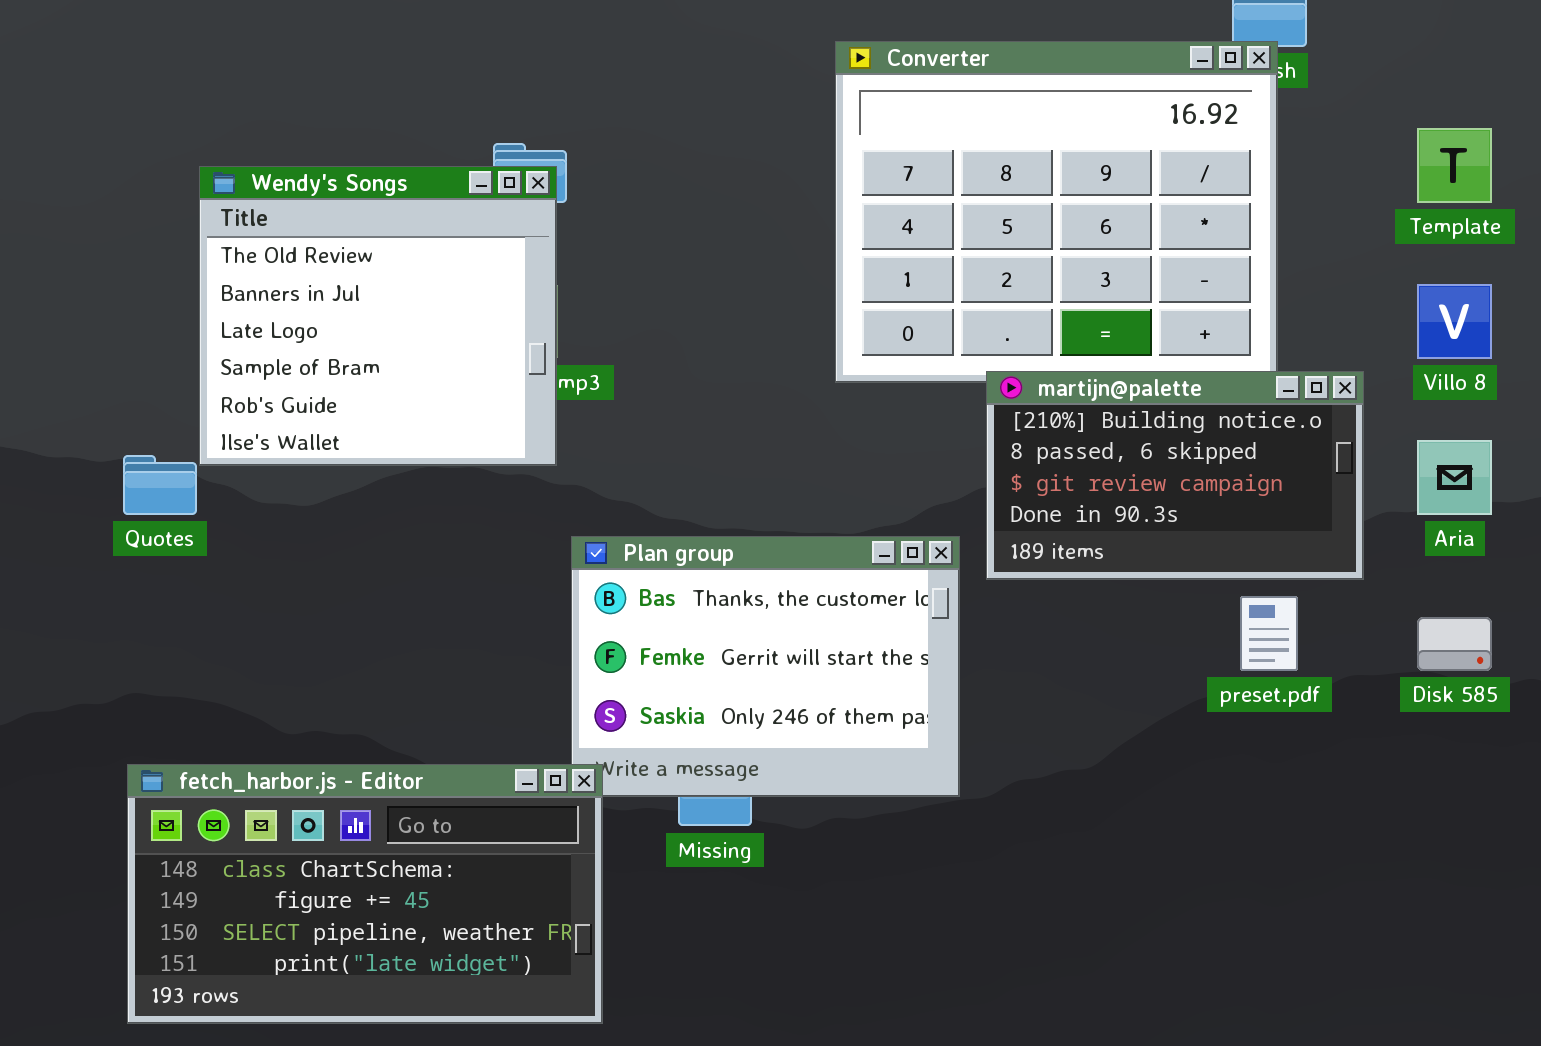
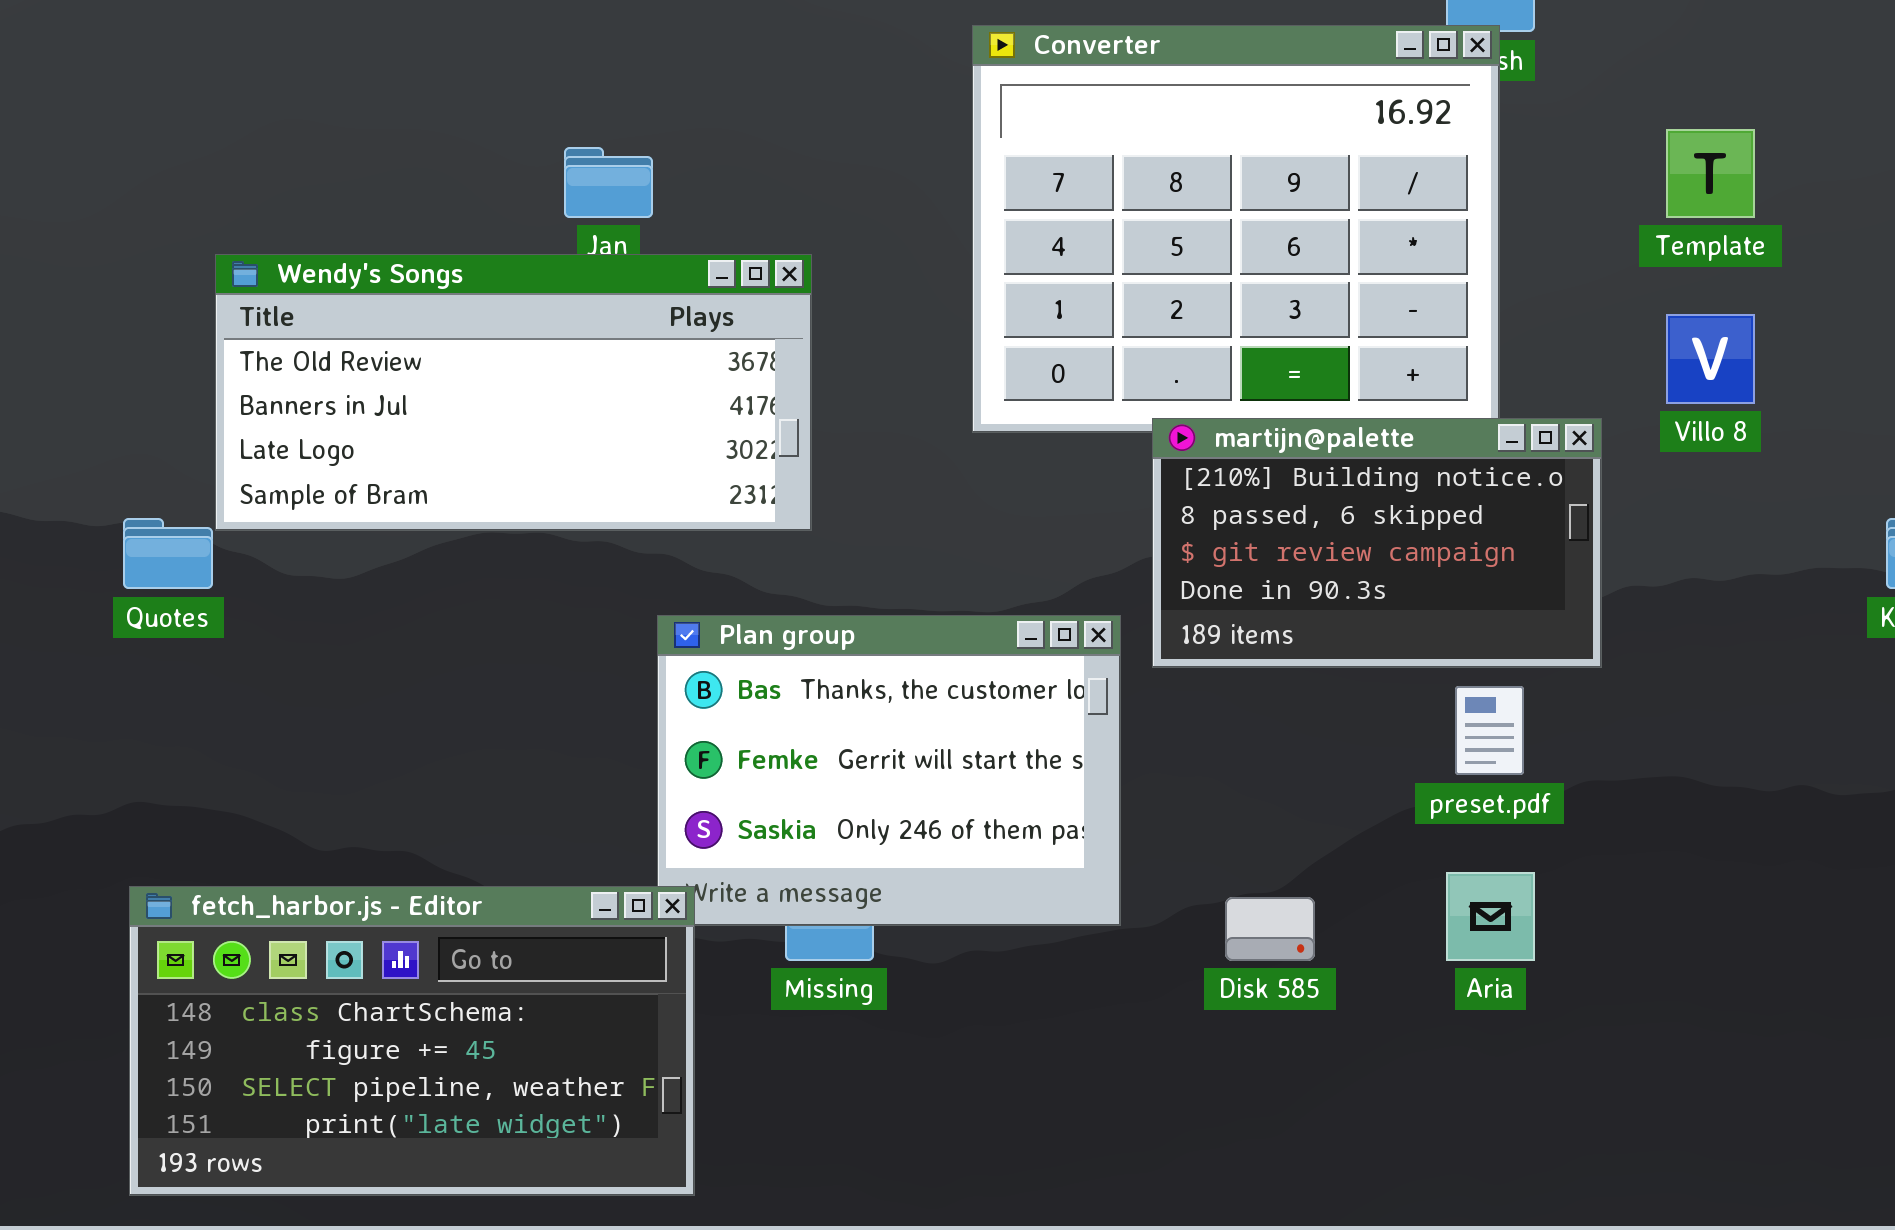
Wendy's Songs: [199,166,557,466] -> [215,254,812,531], resized
Aria: [1417,440,1492,515] -> [1446,872,1535,961], moved
Disk 585: [1417,617,1492,671] -> [1225,897,1315,961], moved

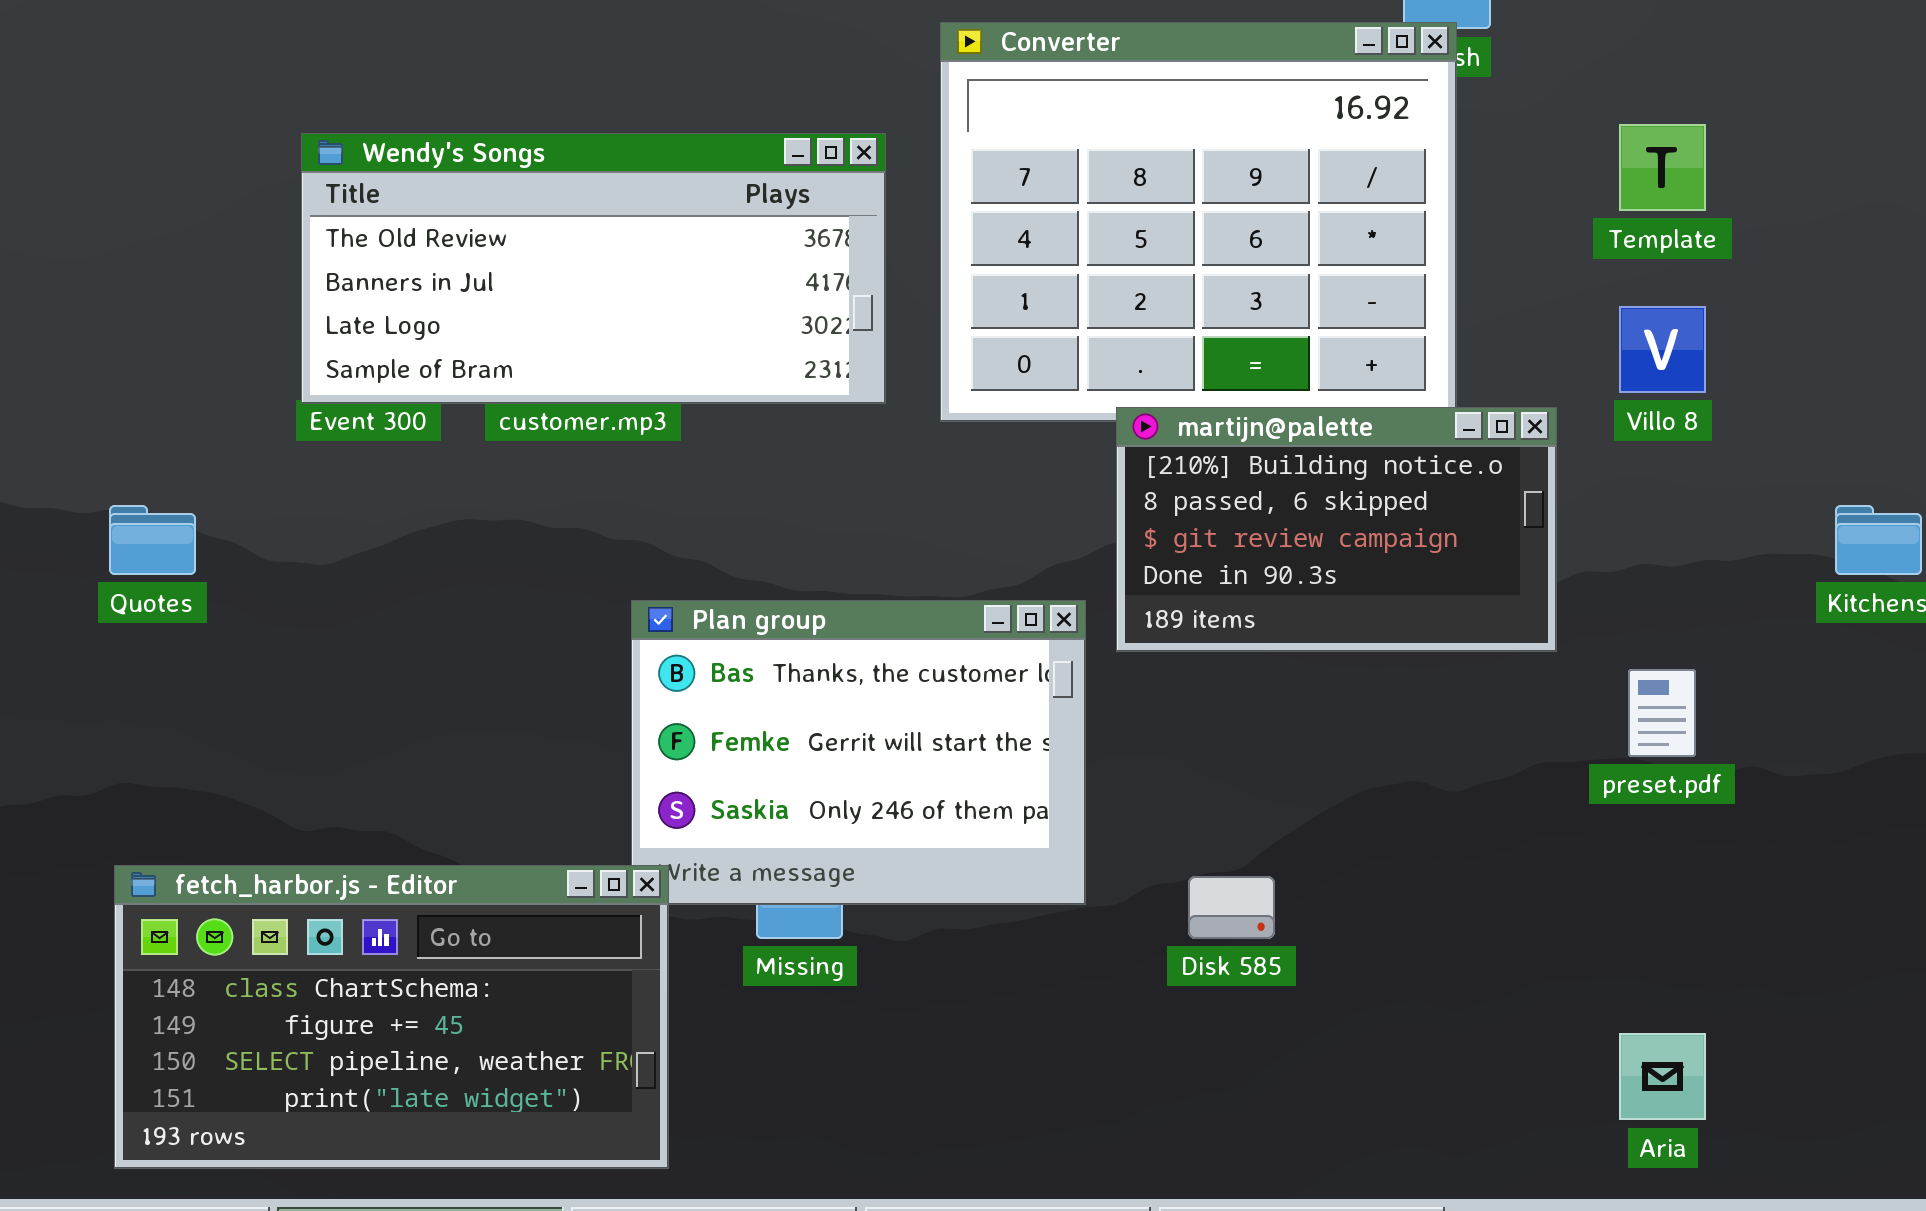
Wendy's Songs: [215,254,812,531] -> [301,133,886,404], moved
preset.pdf: [1455,686,1524,775] -> [1628,669,1696,757], moved
Aria: [1446,872,1535,961] -> [1619,1033,1706,1120], moved

